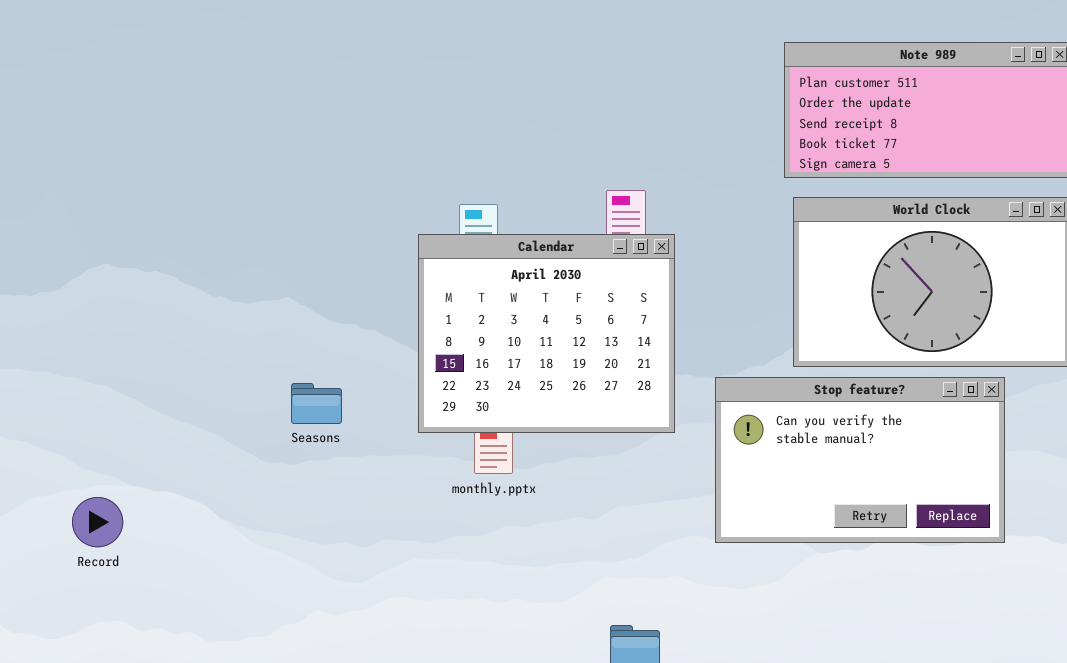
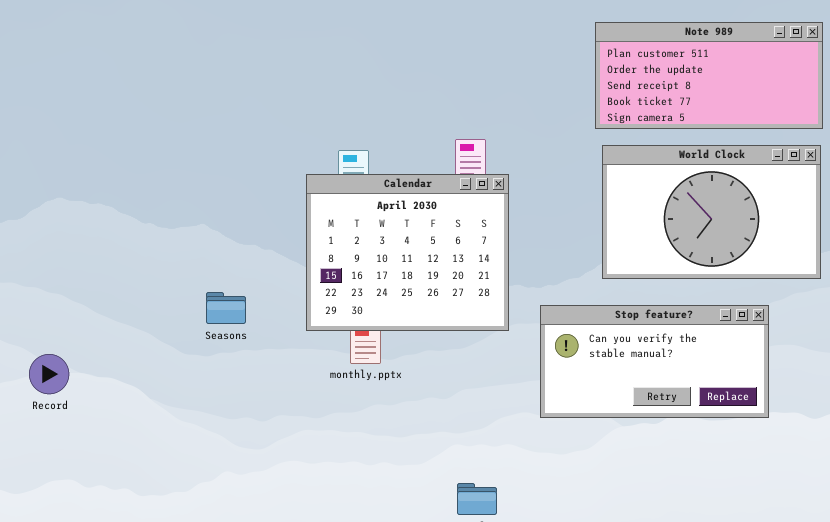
Stop feature?: [715,377,1005,543] -> [540,305,769,418], resized
Record: [72,497,123,547] -> [29,354,69,394], moved

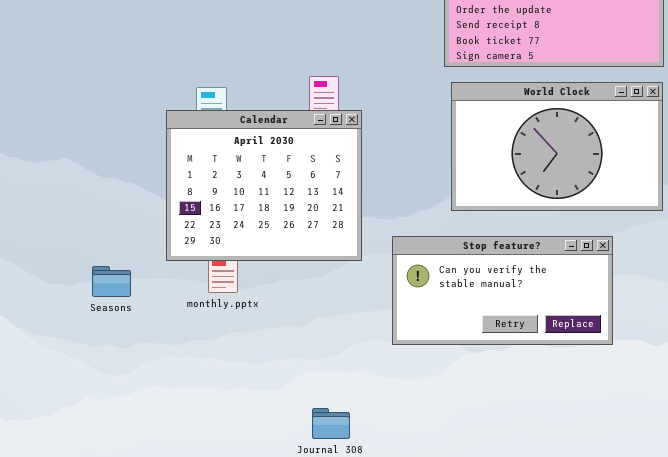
Seasons: [206,292,246,324] -> [92,266,131,297], moved

